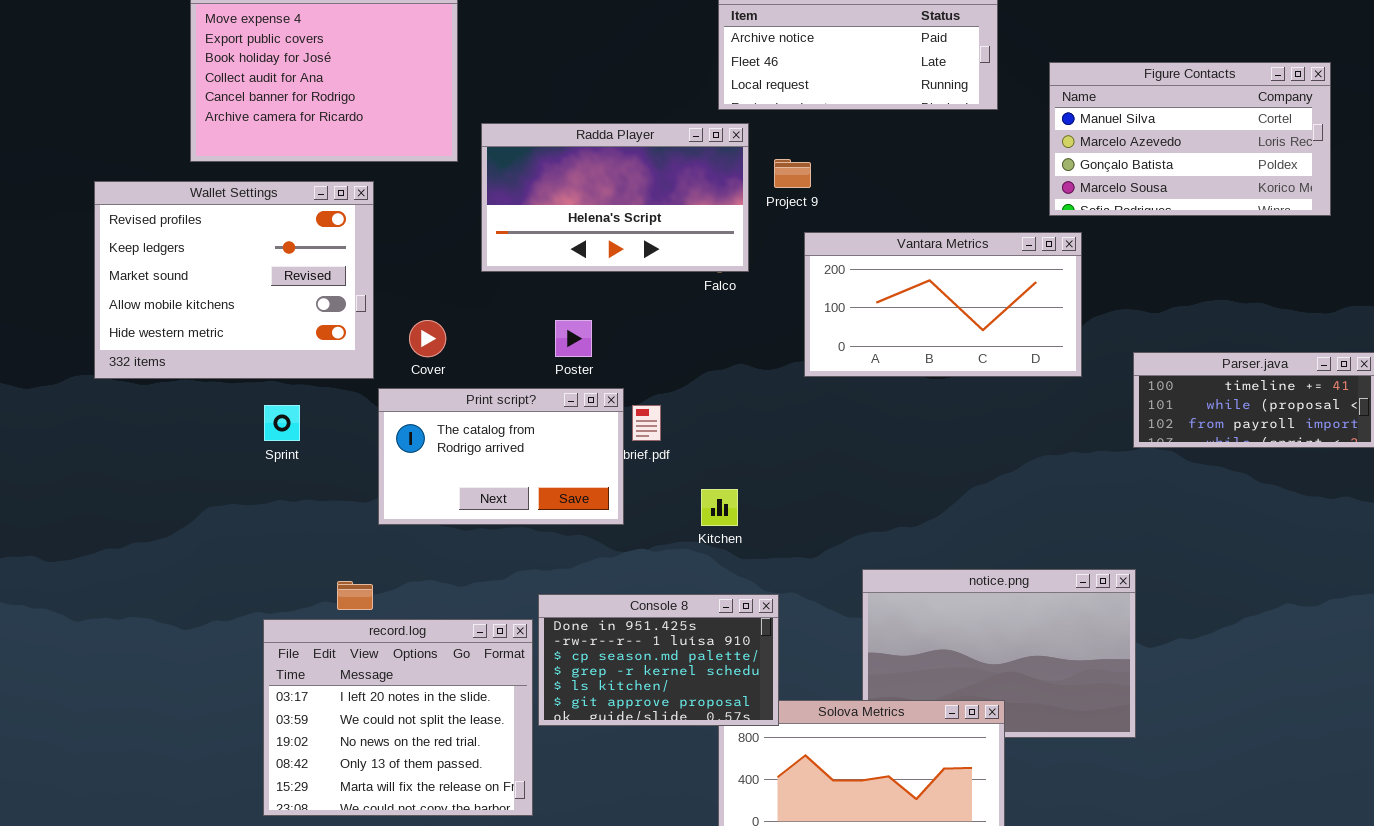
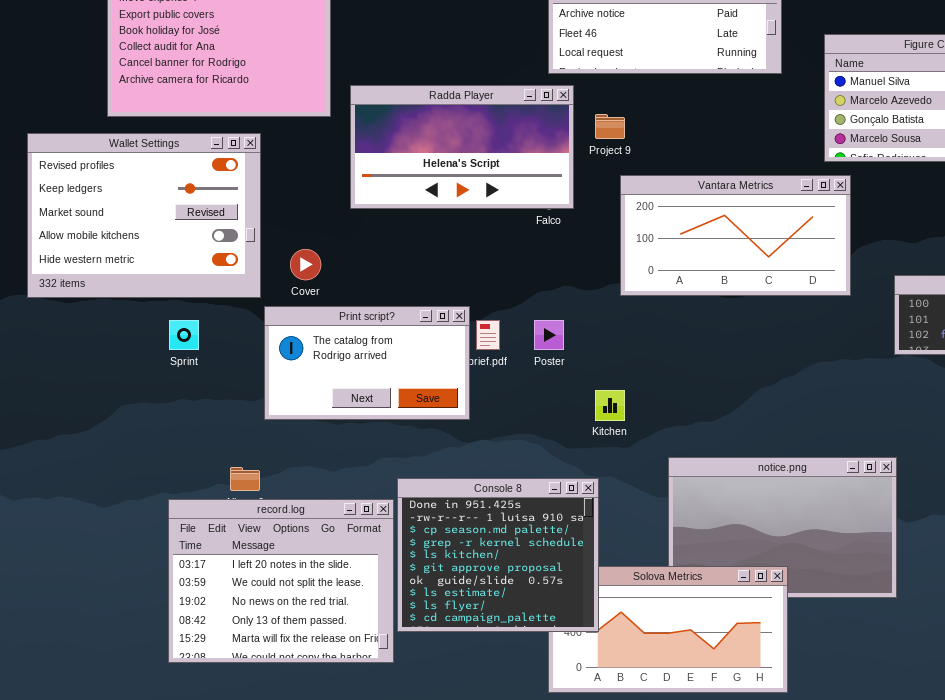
Poster: [555,320,592,357] -> [534,320,564,350], moved
Kitchen: [701,489,738,526] -> [595,390,625,421], moved
Console 8: [538,594,779,726] -> [397,478,599,632], resized

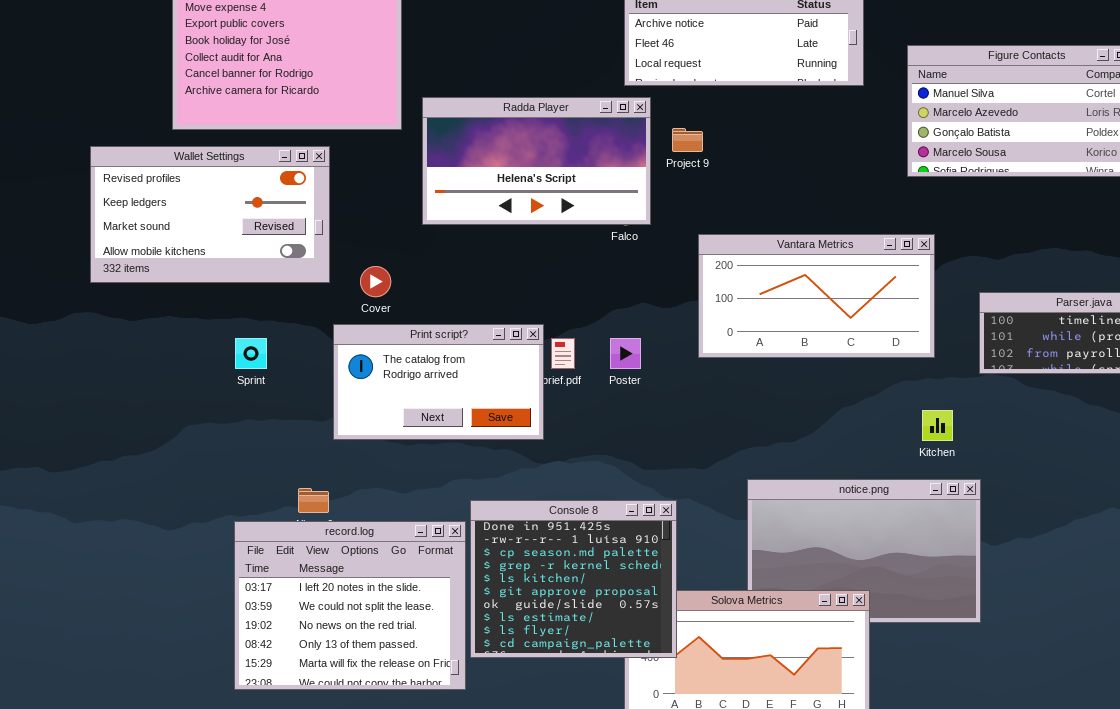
Wallet Settings: [27,133,261,298] -> [90,146,330,283], resized
Vantara Metrics: [620,175,851,296] -> [698,234,935,358], moved
Kitchen: [595,390,625,421] -> [922,410,953,441], moved

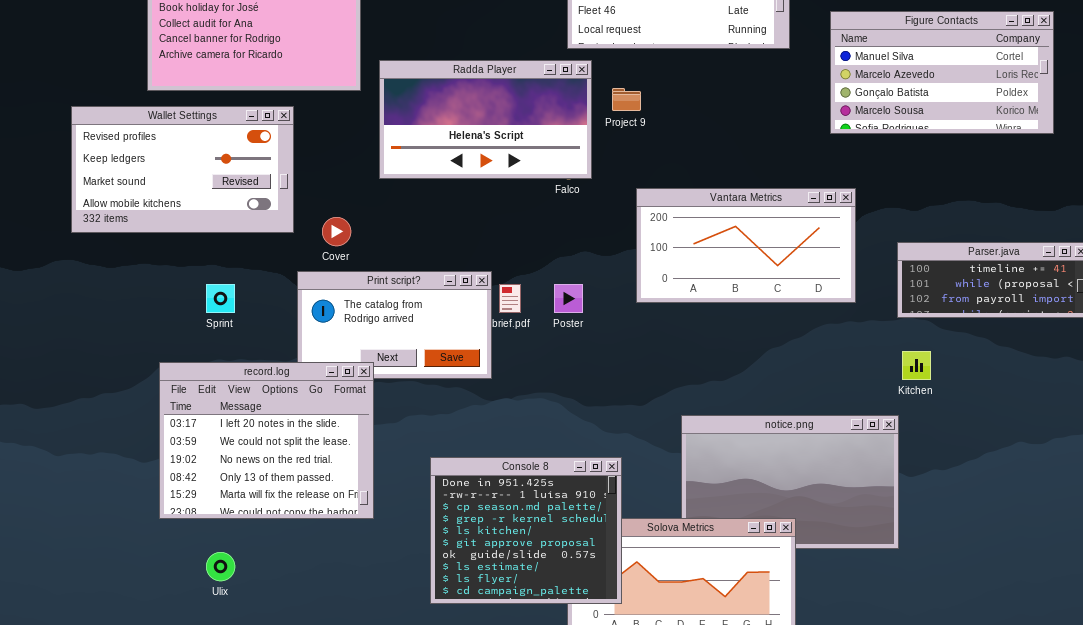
Kitchen: [922,410,953,441] -> [902,351,931,380], moved
Console 8: [470,500,677,658] -> [430,457,622,604], moved
record.log: [234,521,466,690] -> [159,362,374,519], moved

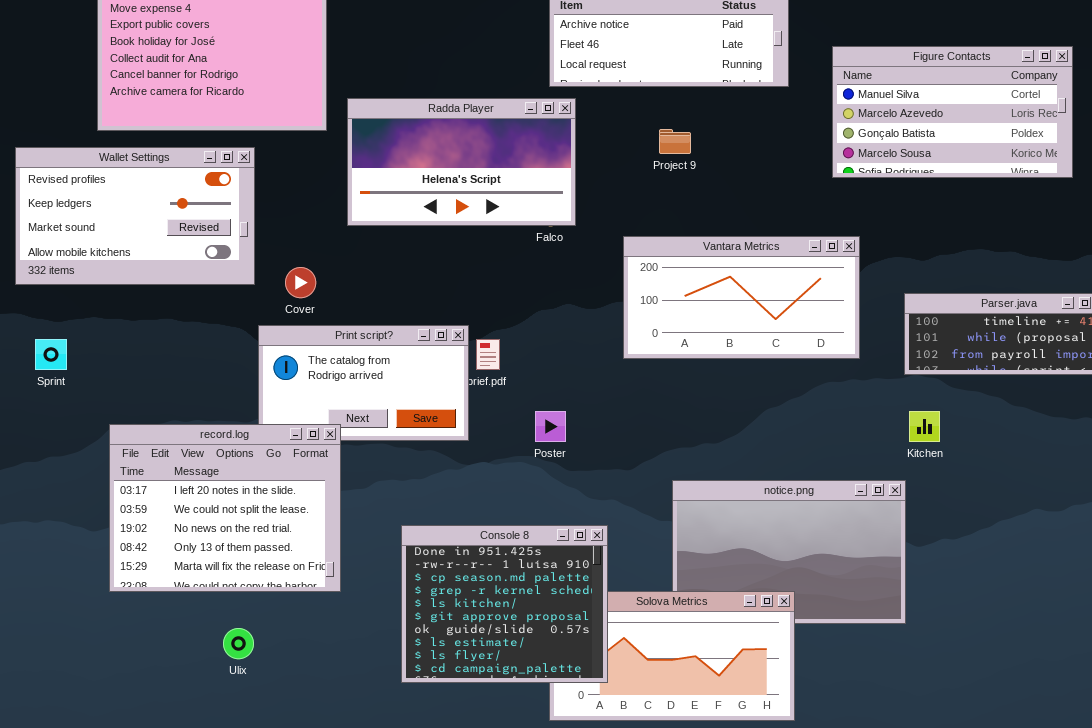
Project 9: [612,88,641,111] -> [659,129,691,154], moved
Sprint: [206,284,235,313] -> [35,339,67,370], moved
Poster: [554,284,583,313] -> [535,411,566,442], moved
Ulix: [206,552,235,581] -> [223,628,254,659], moved

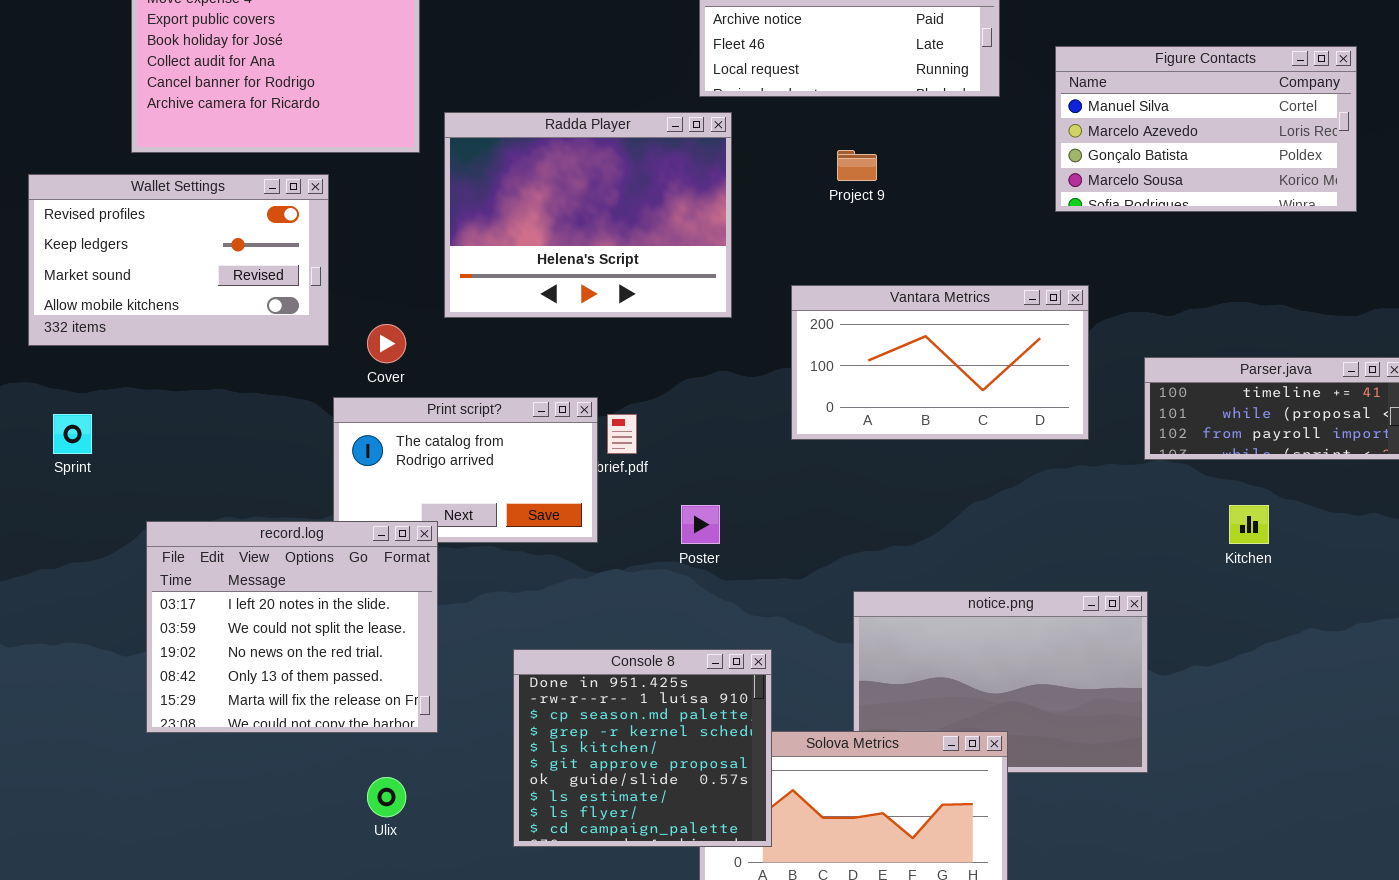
Radda Player: [347,98,576,226] -> [444,112,732,318], resized
Kitchen: [909,411,940,442] -> [1229,505,1269,544], moved
Ulix: [223,628,254,659] -> [367,777,406,817], moved

